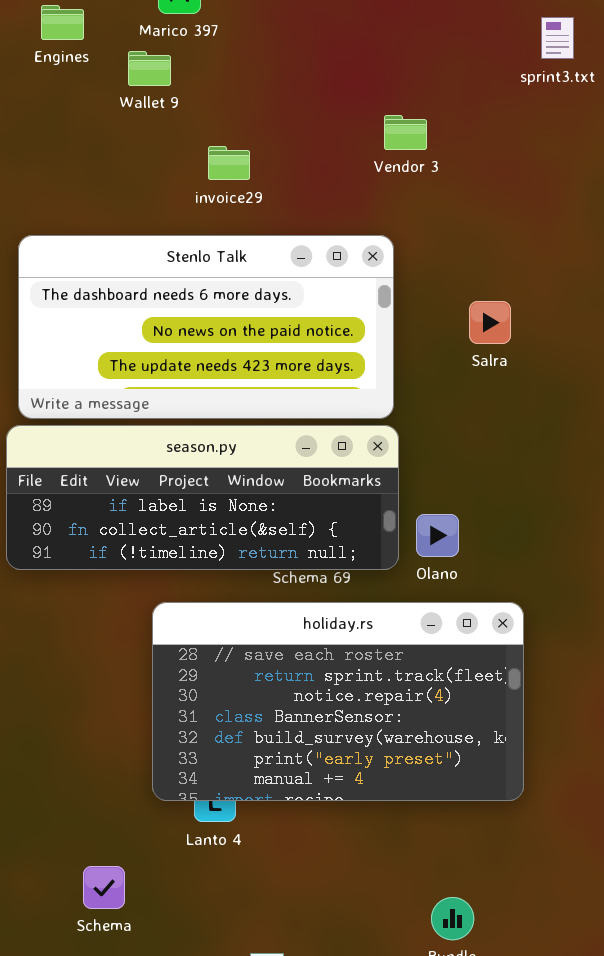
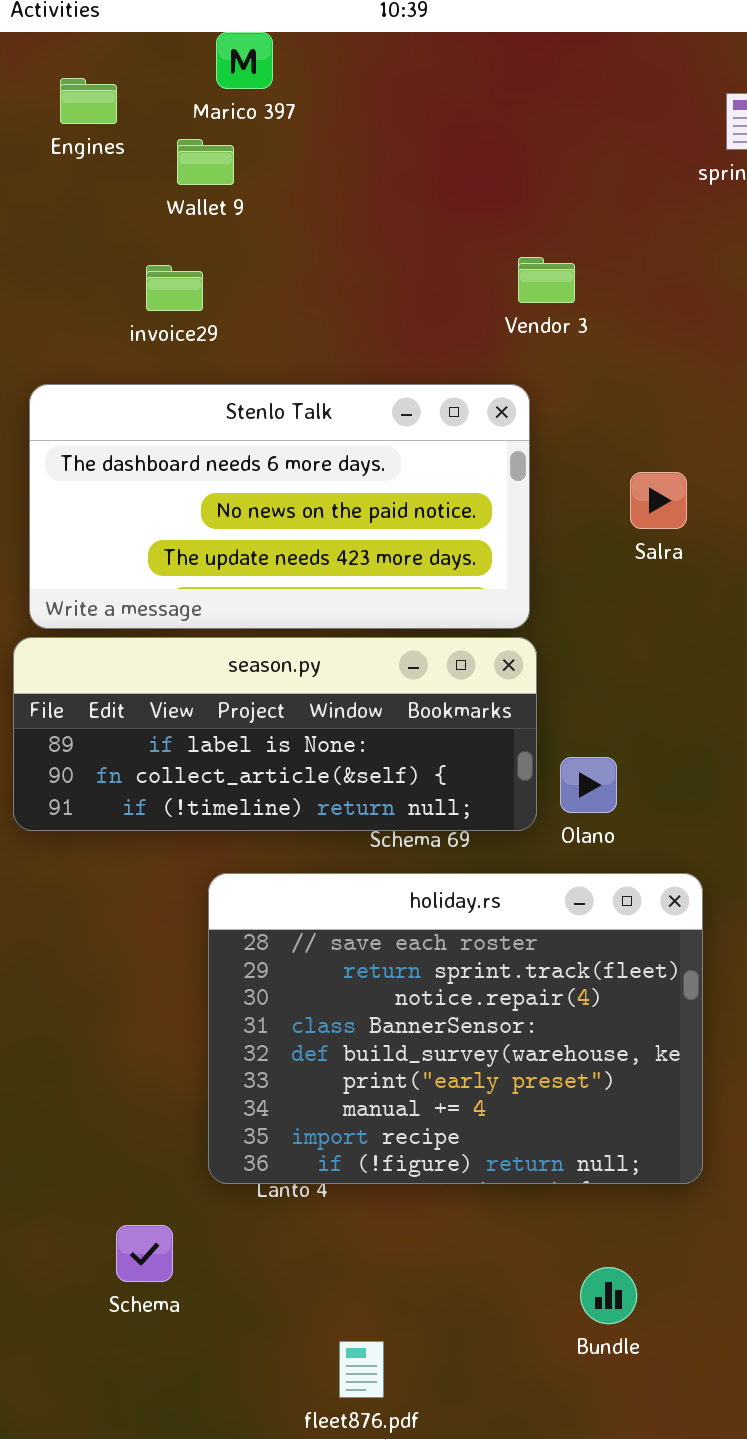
Vendor 3: [384,115,427,150] -> [518,257,575,303], moved
invoice29: [208,146,250,180] -> [146,265,203,311], moved
holiday.rs: [152,602,524,801] -> [208,873,703,1184], resized

